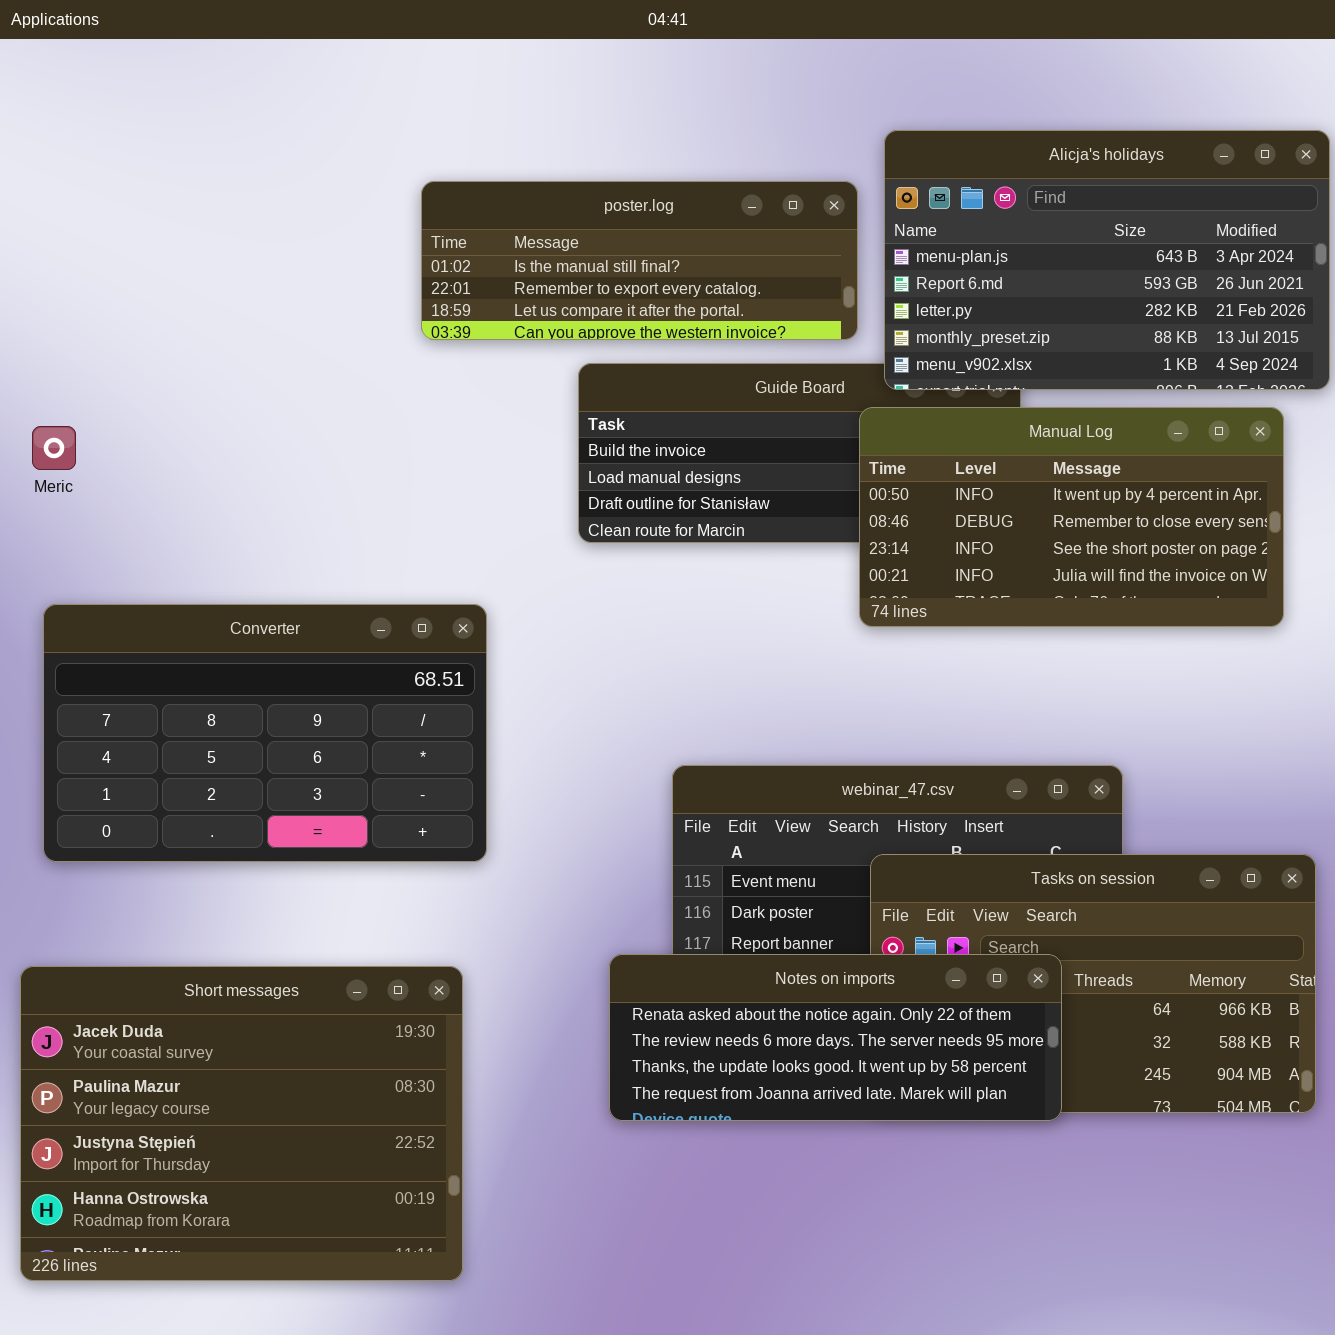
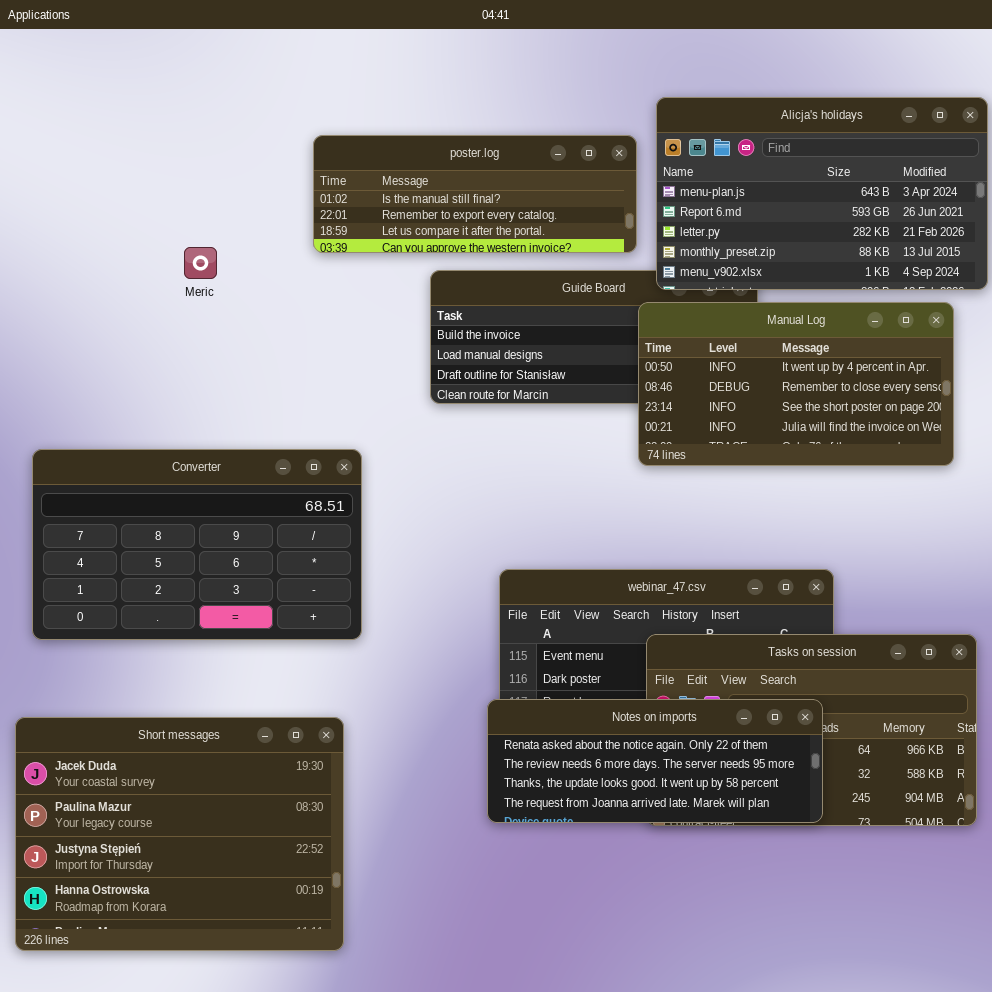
Meric: [32,426,76,470] -> [184,247,217,279], moved
Notes on imports: [609,954,1062,1121] -> [487,699,823,823], moved

